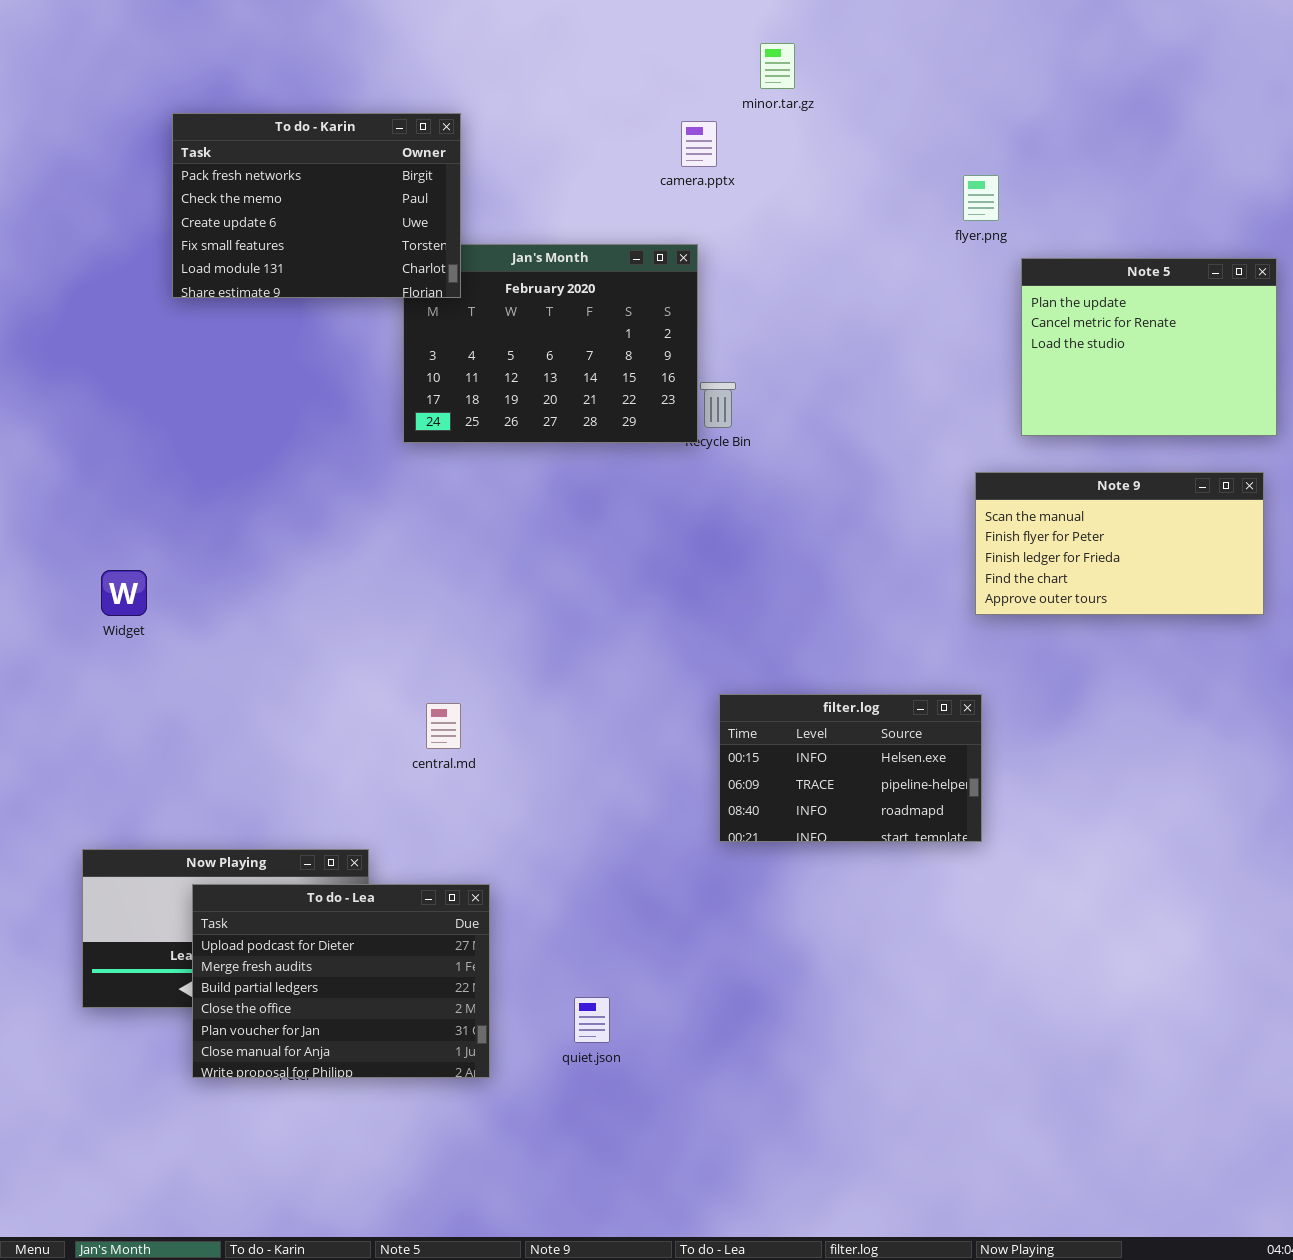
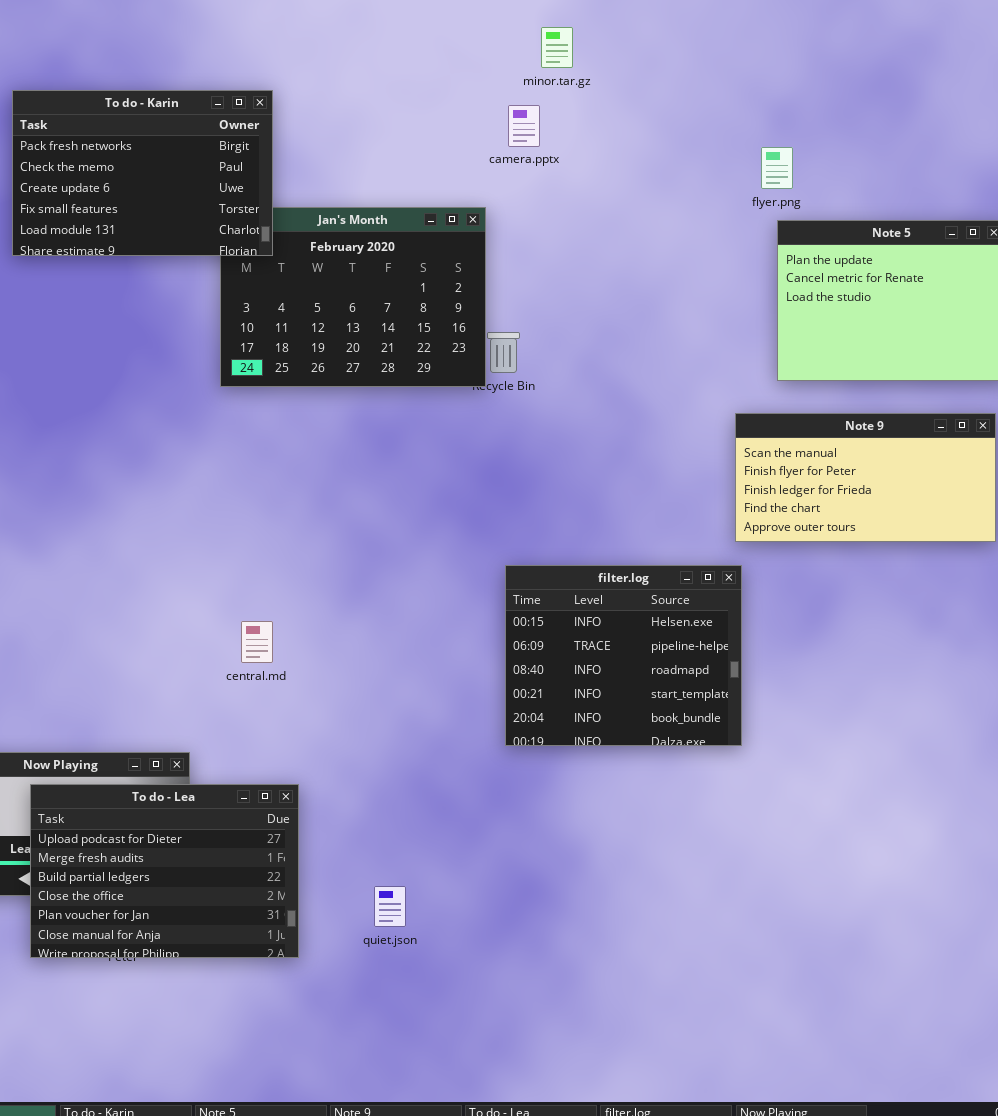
camera.pptx: [681,121,717,167] -> [508,105,540,147], moved
flyer.png: [963,175,999,221] -> [761,147,793,189], moved
filter.log: [719,694,982,842] -> [505,565,742,746], resized

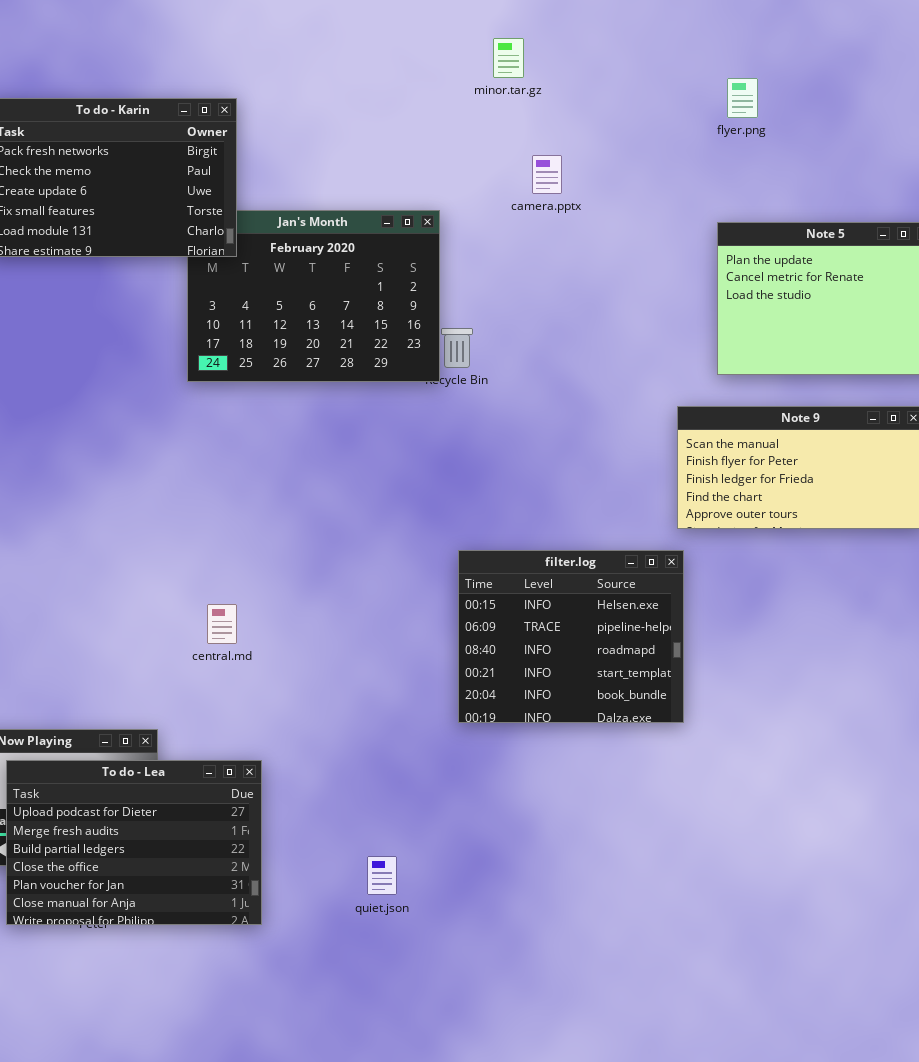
camera.pptx: [508,105,540,147] -> [532,155,562,194], moved
flyer.png: [761,147,793,189] -> [727,78,758,118], moved
quiet.json: [374,886,406,927] -> [367,856,397,895], moved

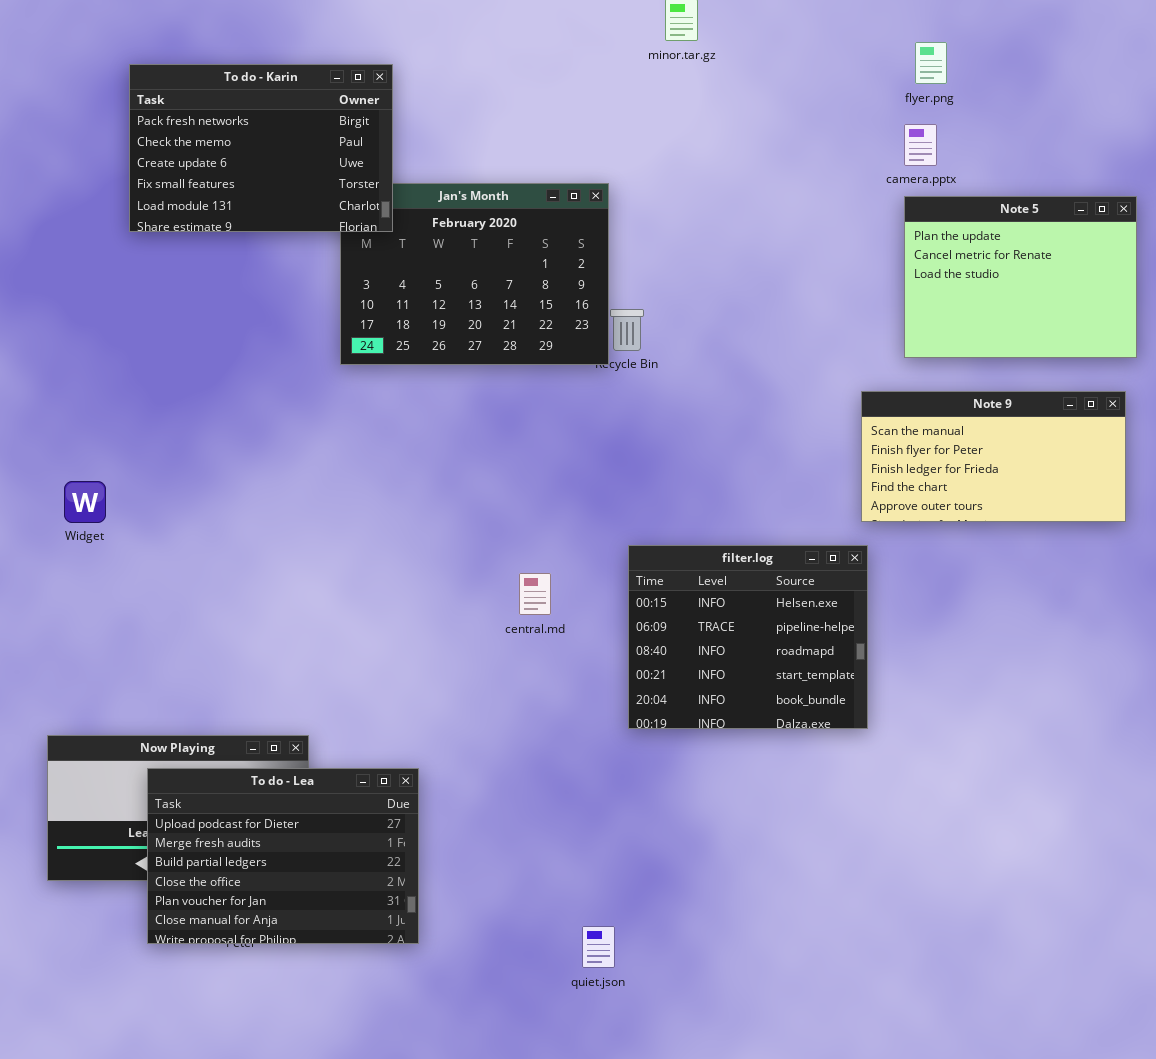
camera.pptx: [532,155,562,194] -> [904,124,937,166], moved
central.md: [207,604,237,644] -> [519,573,551,615], moved
quiet.json: [367,856,397,895] -> [582,926,615,968], moved

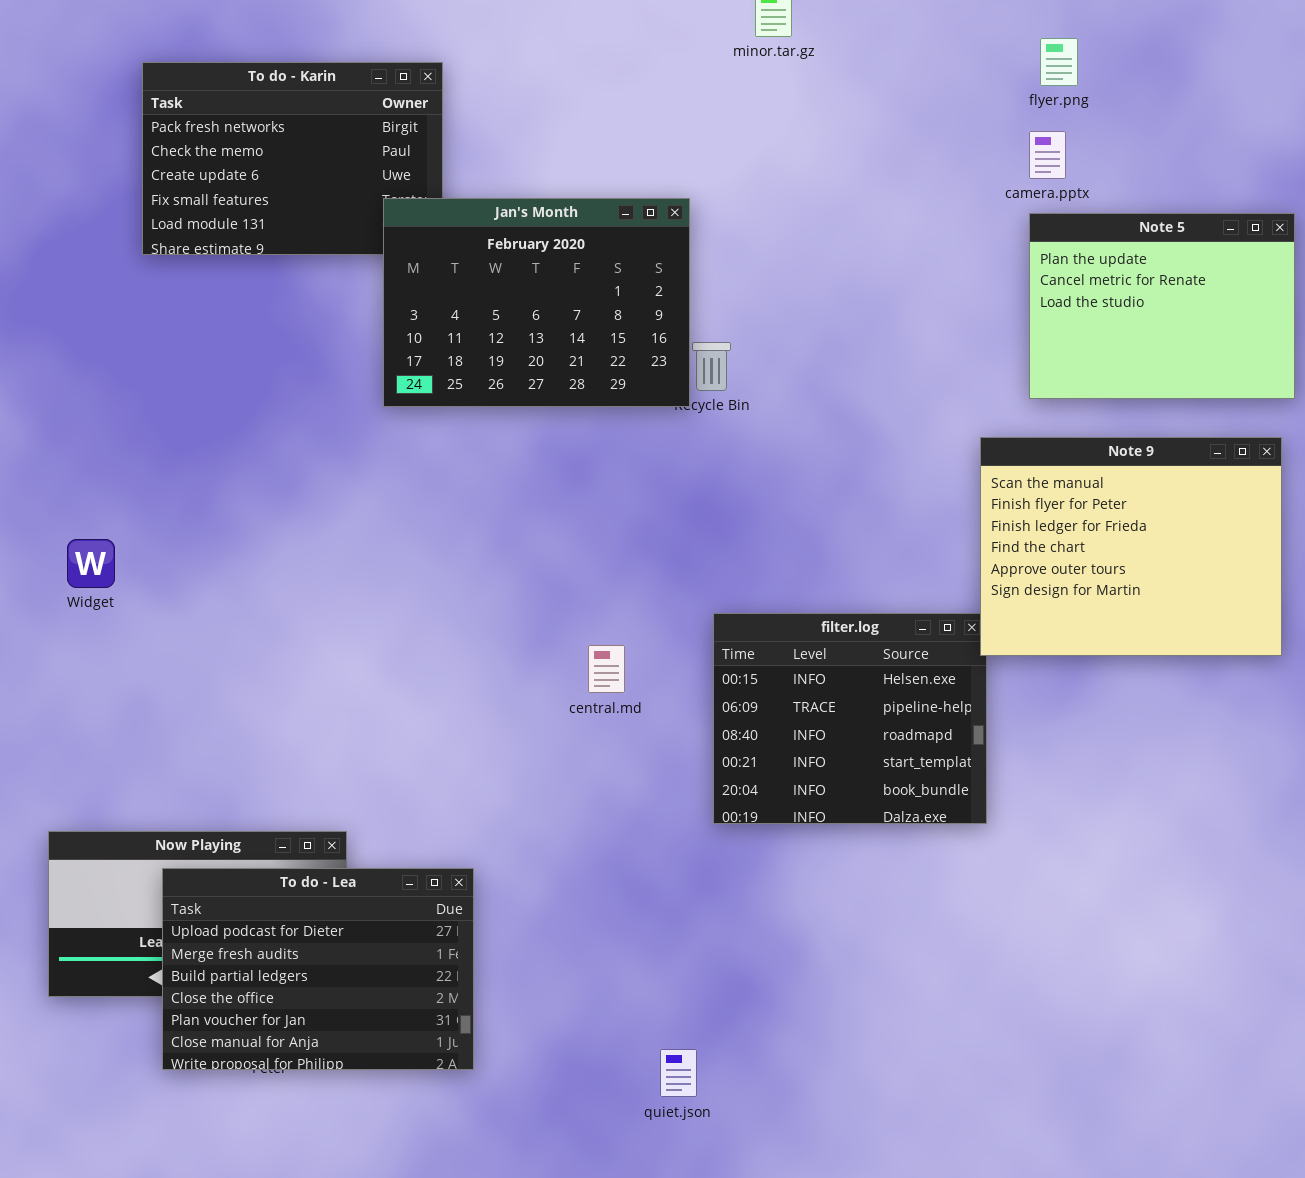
Jan's Month: [340,183,609,365] -> [383,198,690,407], raised
Note 9: [861,391,1126,522] -> [980,437,1282,656], resized

